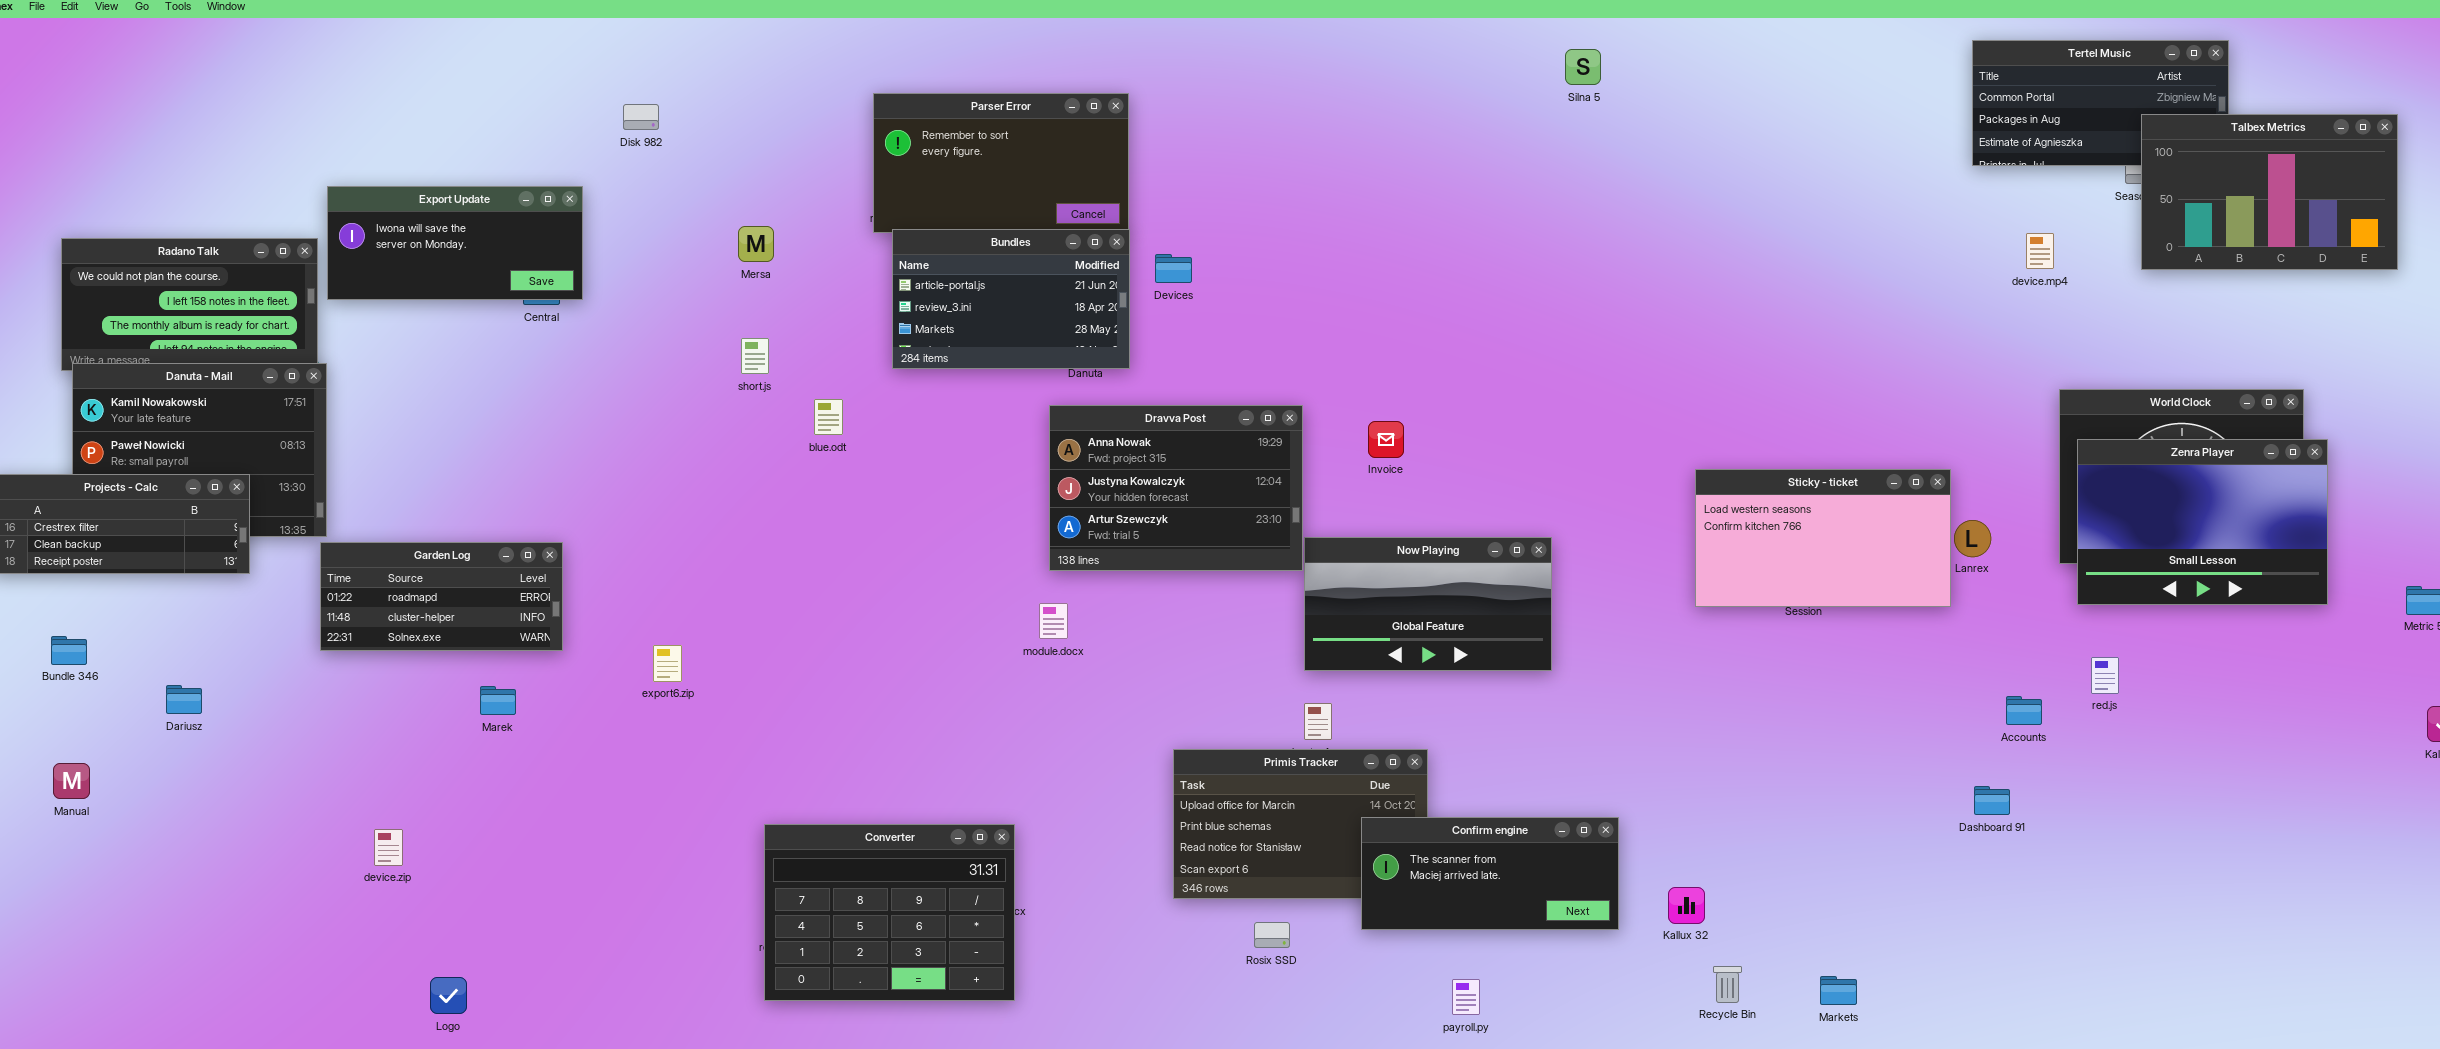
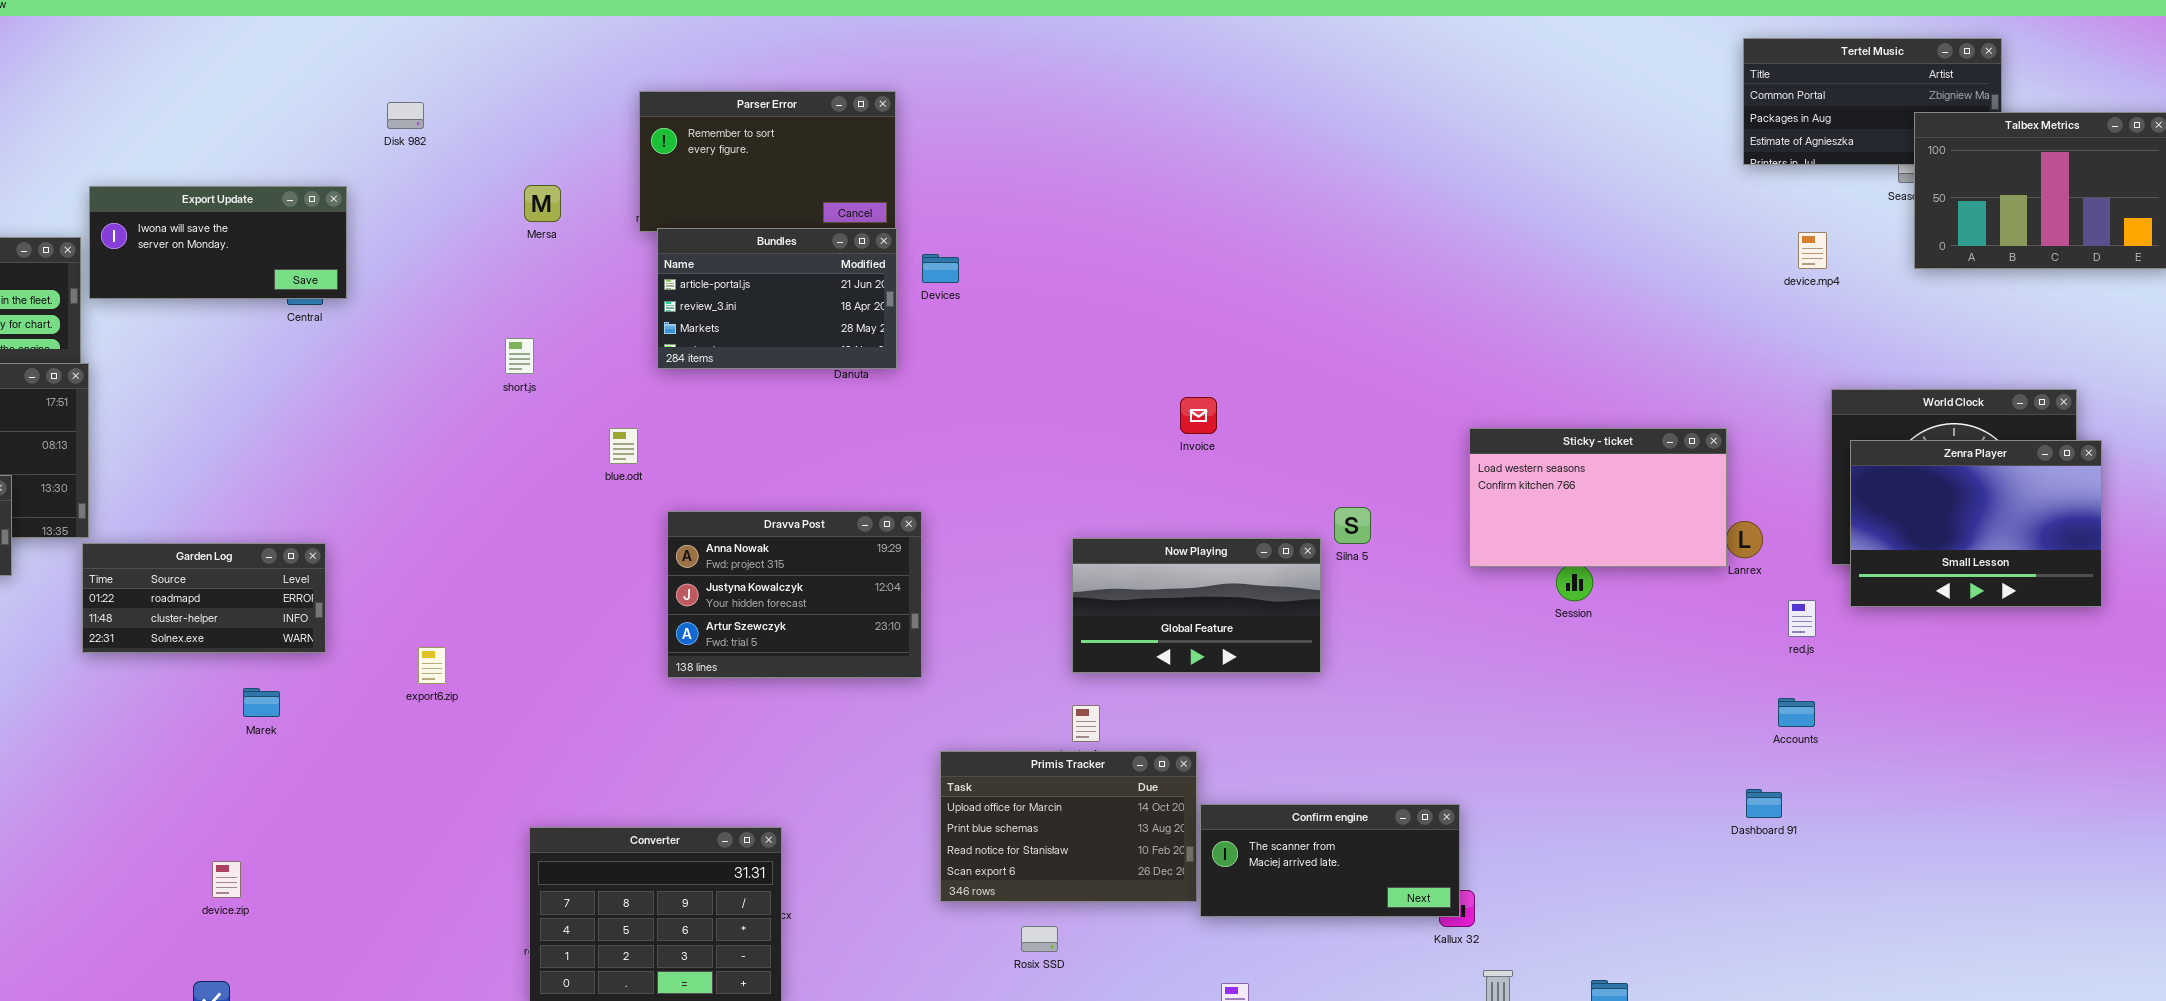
Silna 5: [1565,49,1601,85] -> [1334,507,1371,544], moved
Mersa: [738,226,774,262] -> [524,185,561,222], moved
blue.odt: [814,399,843,435] -> [609,428,638,464], moved
Dravva Post: [1049,405,1303,571] -> [667,511,922,678], moved
Invoice: [1368,421,1404,458] -> [1180,397,1217,434], moved
Sticky - ticket: [1695,469,1951,607] -> [1469,428,1727,567], moved
red.js: [2091,657,2119,694] -> [1788,600,1816,637], moved
Confirm engine: [1361,817,1619,930] -> [1200,804,1460,917], moved
device.zip: [374,829,403,866] -> [212,861,241,898], moved

